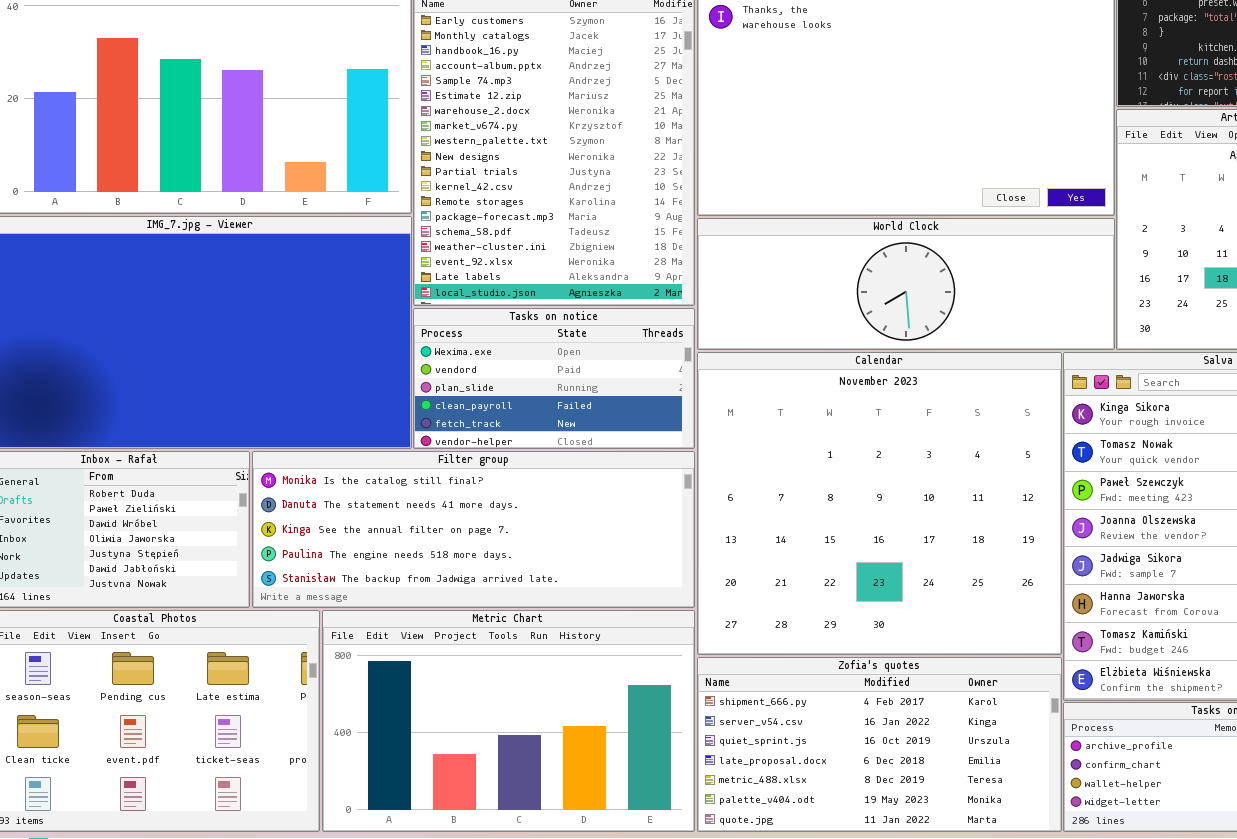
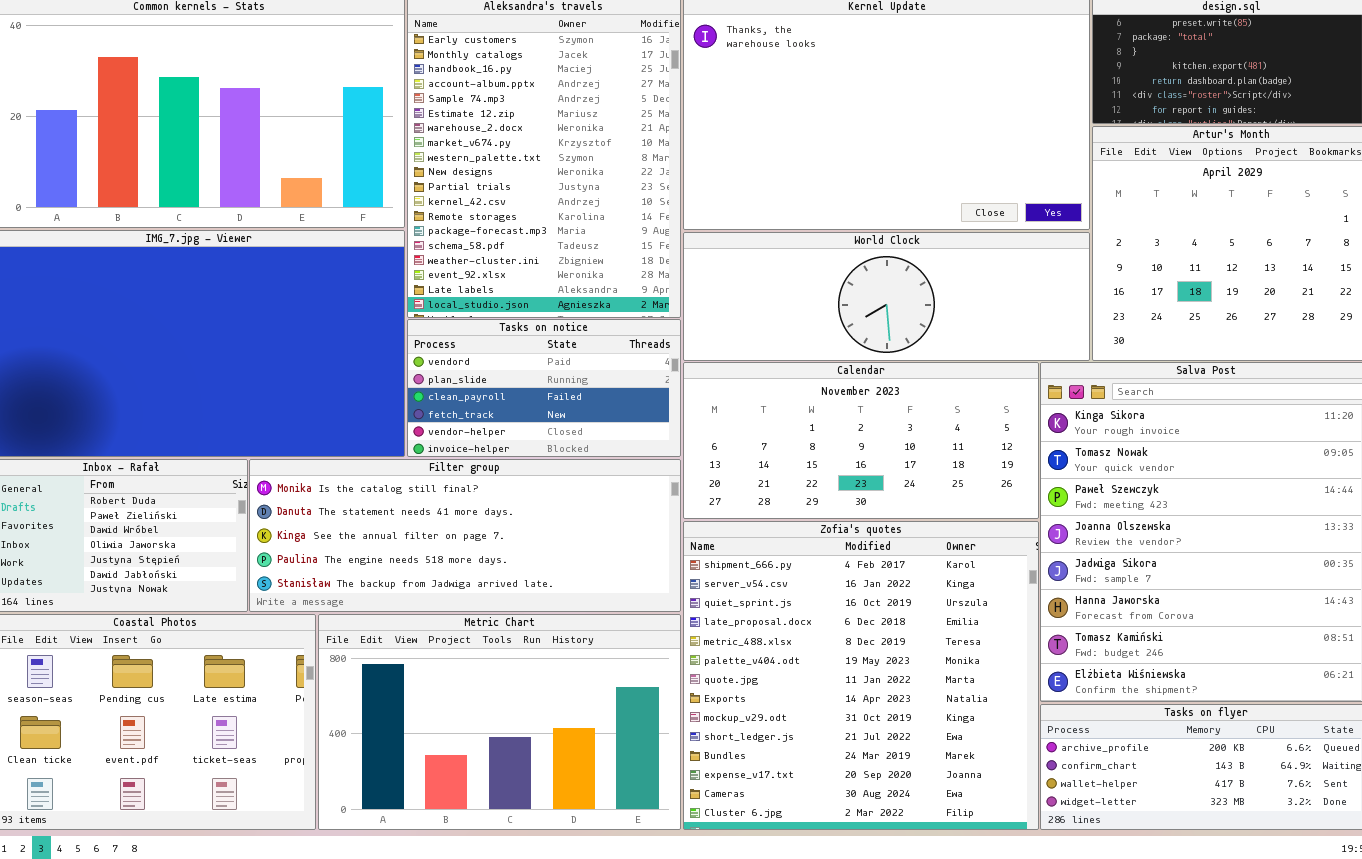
Tasks on notice: [413,308,695,449] -> [407,319,681,457], scrolled down 1 row
Calendar: [697,352,1062,655] -> [683,362,1039,519], resized
Zofia's quotes: [697,657,1062,832] -> [683,521,1039,830], resized

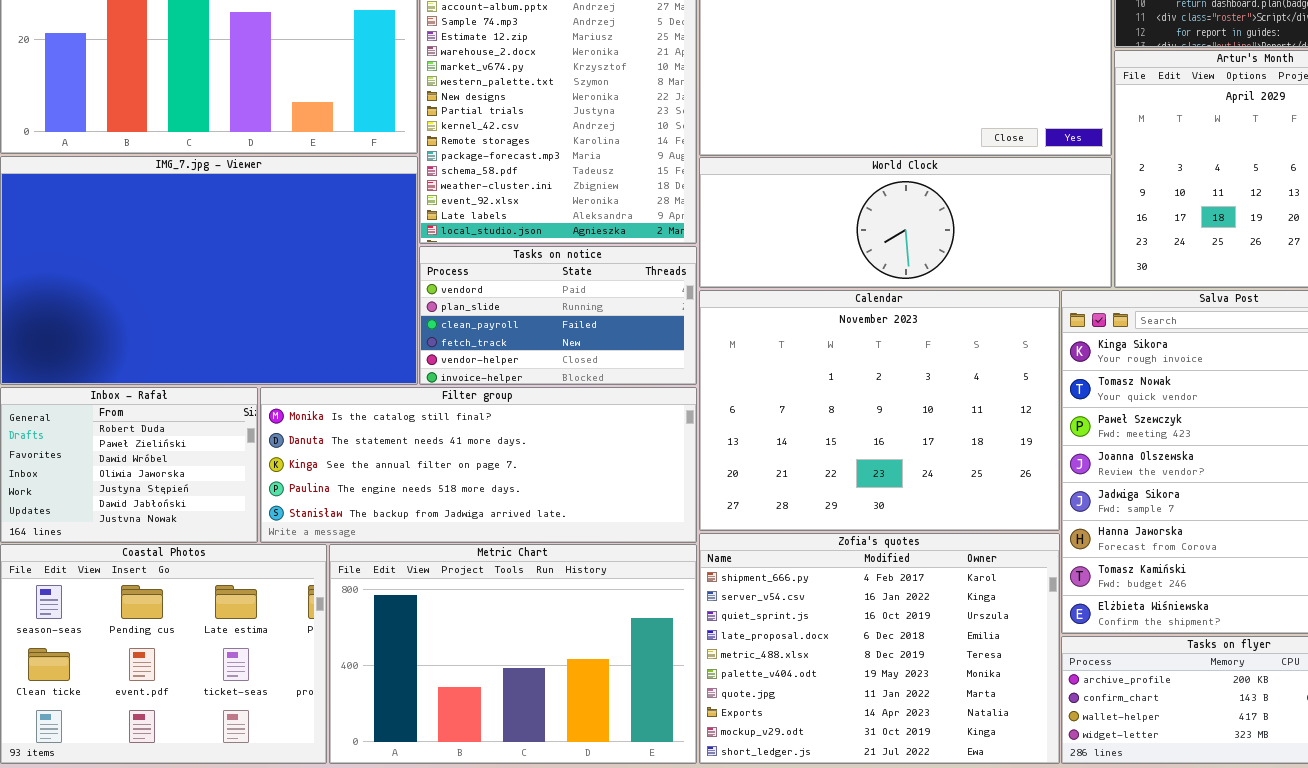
Calendar: [683,362,1039,519] -> [699,290,1060,531], resized
Zofia's quotes: [683,521,1039,830] -> [699,533,1060,764], resized

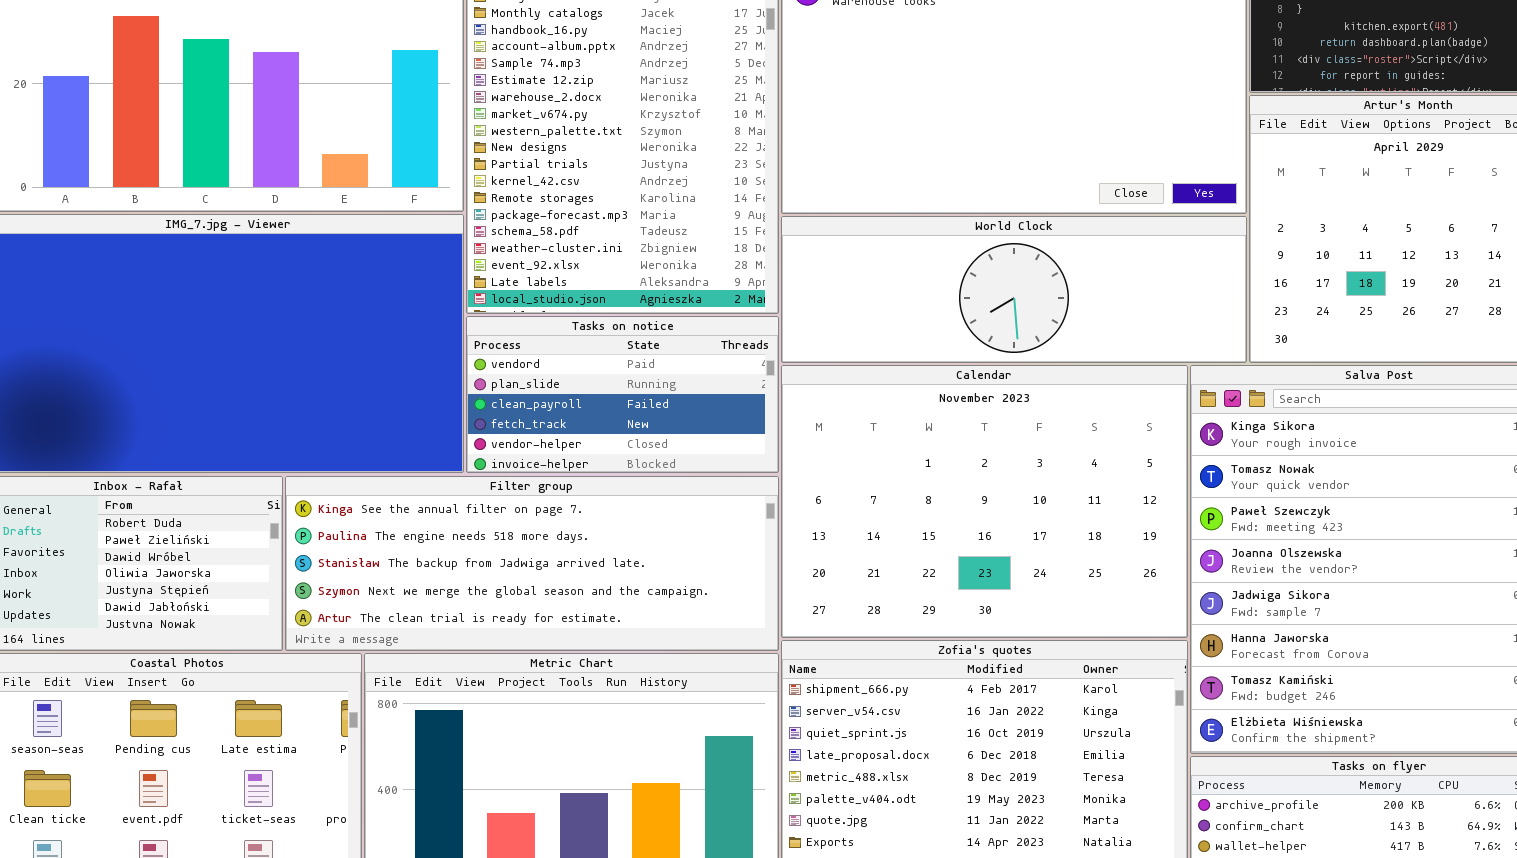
Filter group: [260,387,697,543] -> [285,476,779,651], scrolled down 2 rows

